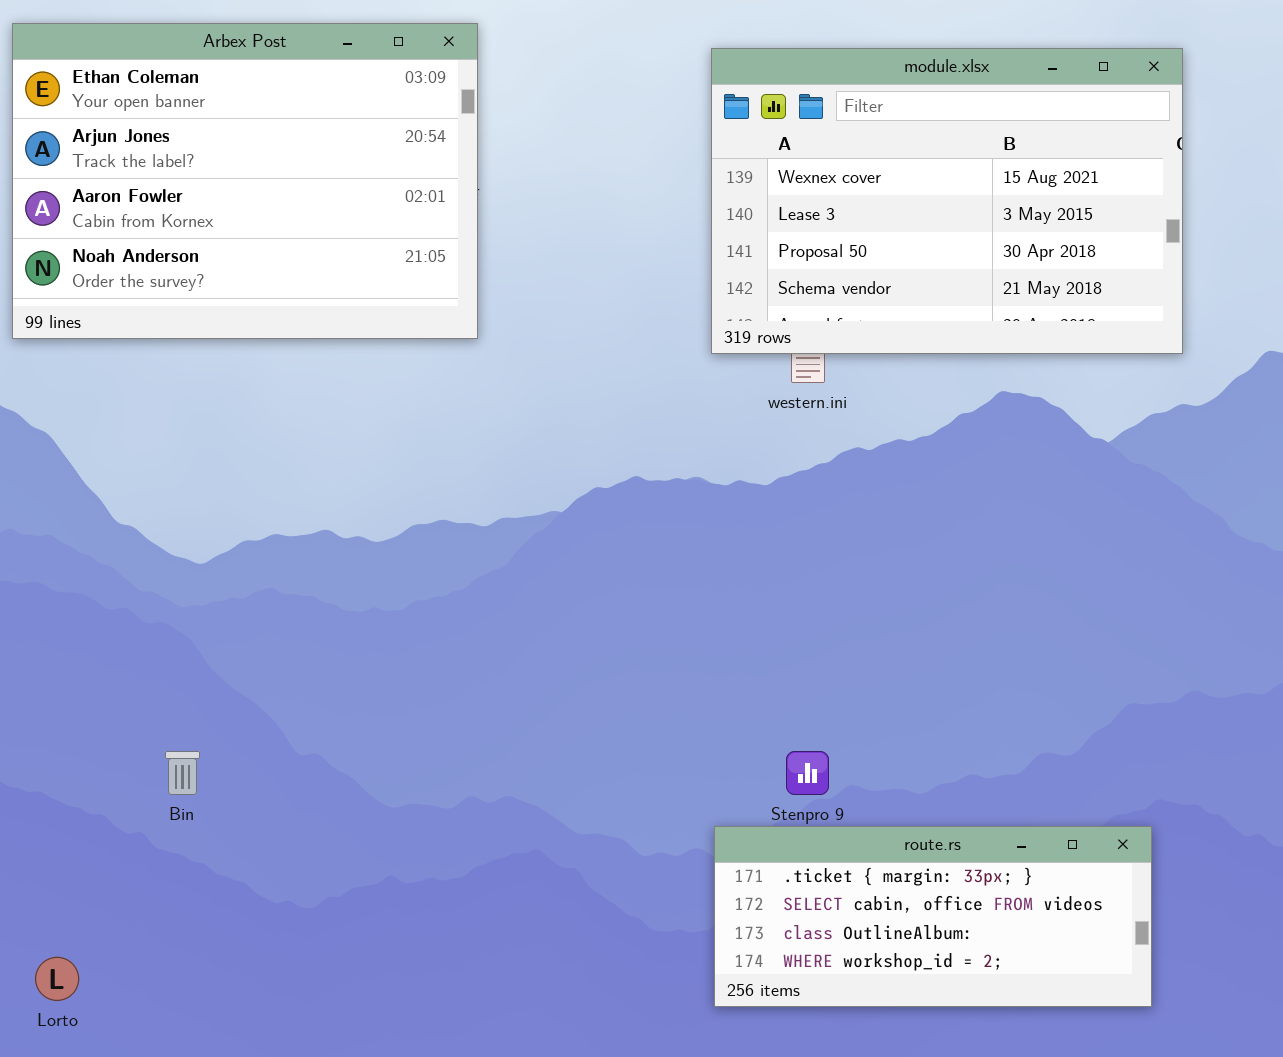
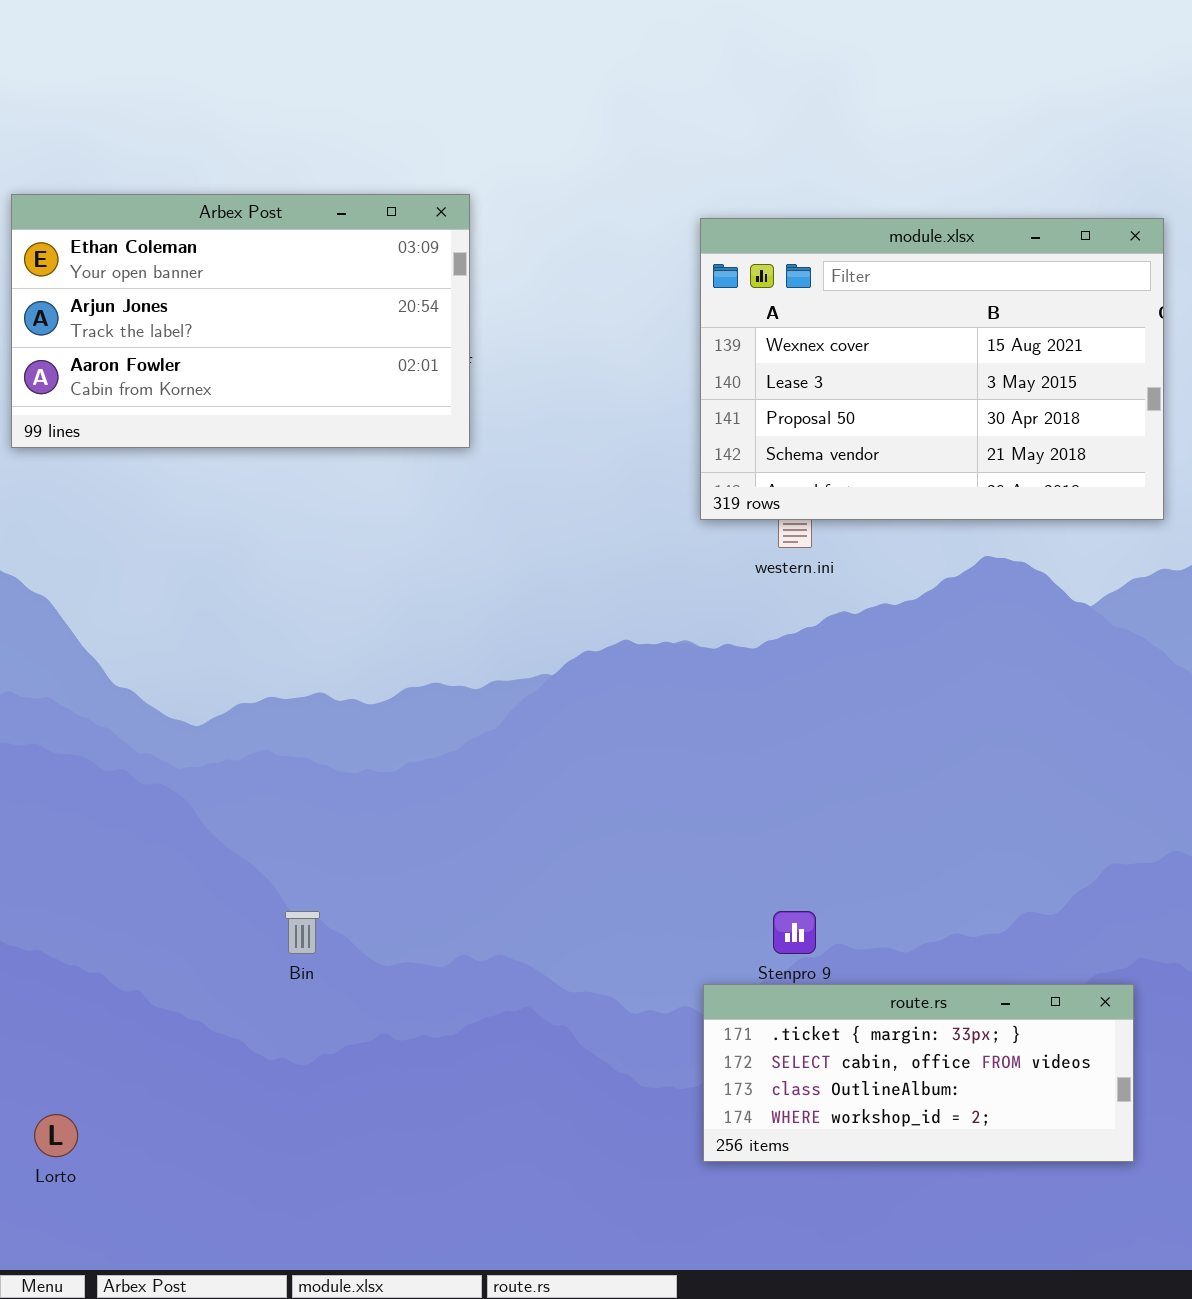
Arbex Post: [12,23,478,339] -> [11,194,470,448], resized
Bin: [165,751,200,795] -> [285,911,320,954], moved

